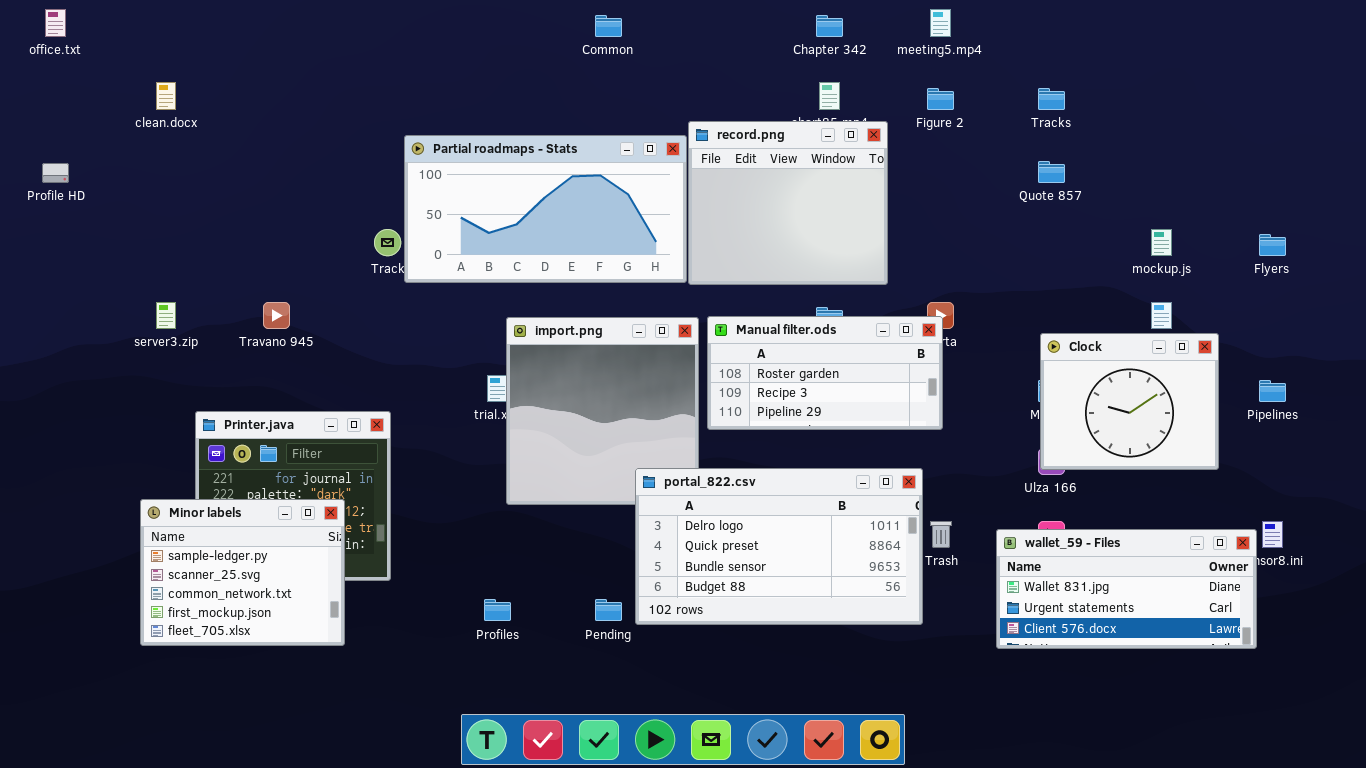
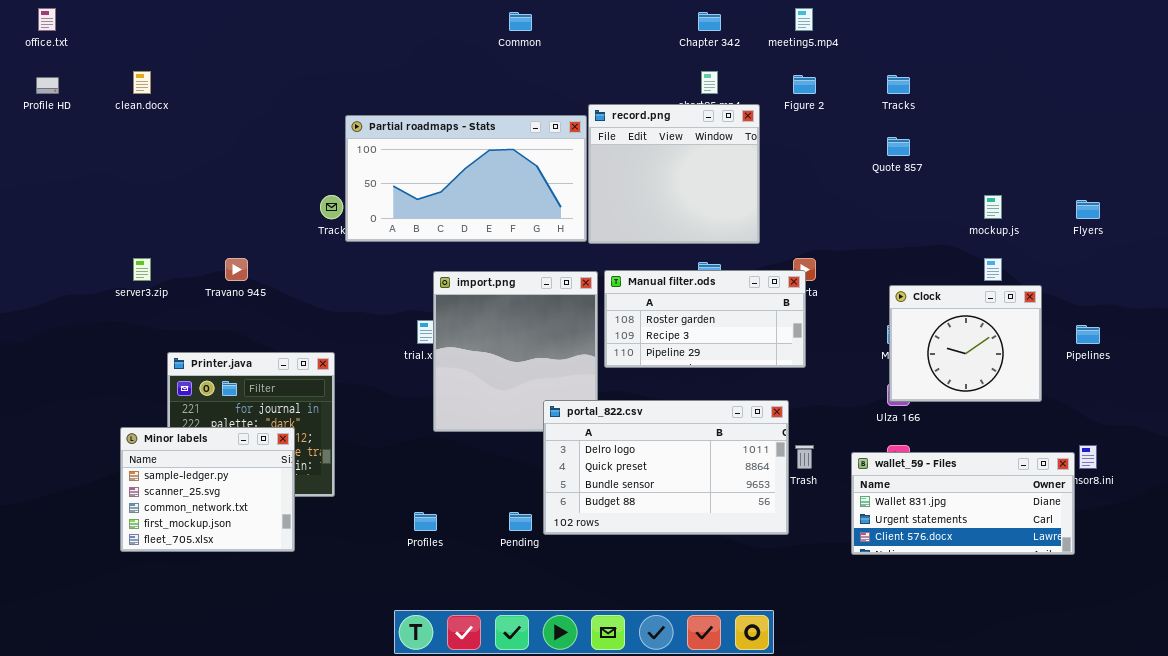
Profile HD: [42,163,69,183] -> [36,77,59,94], moved

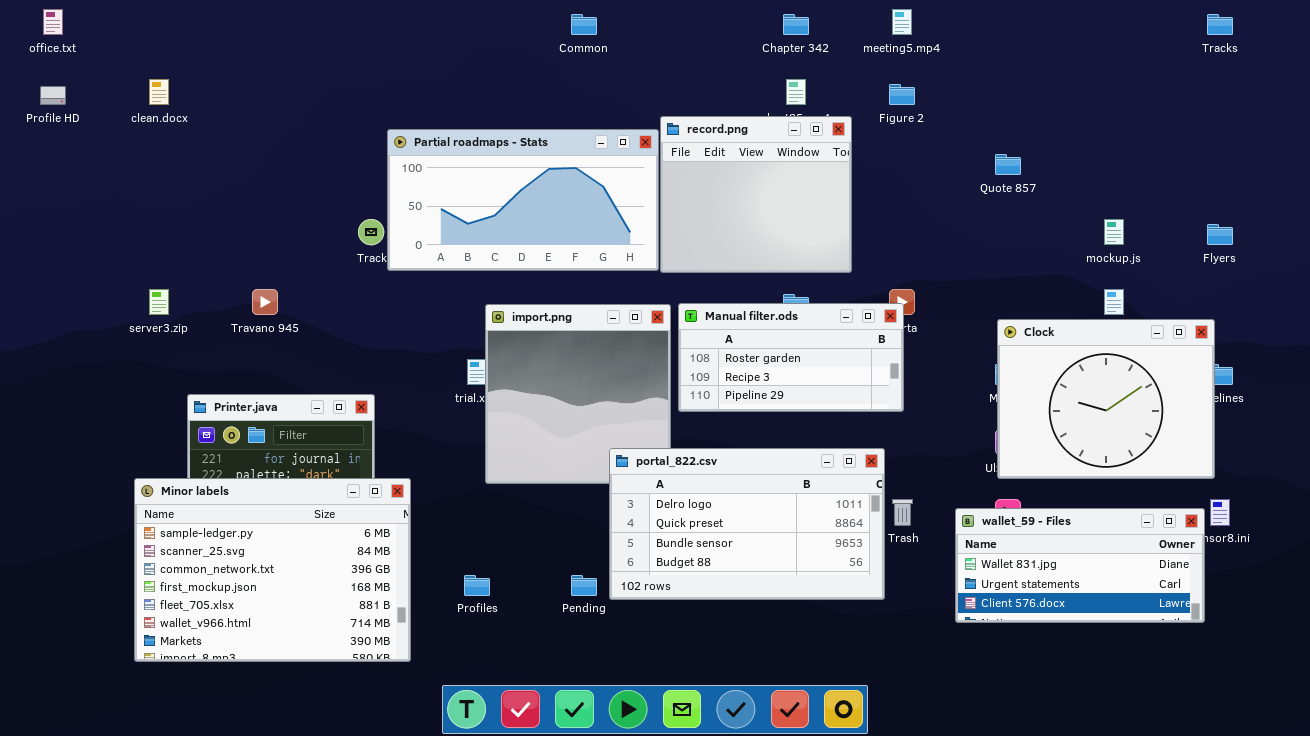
Tracks: [887,75,910,94] -> [1207,14,1233,35], moved
Clock: [889,285,1042,402] -> [997,319,1215,479], resized
Minor labels: [120,427,295,552] -> [134,478,411,662], resized

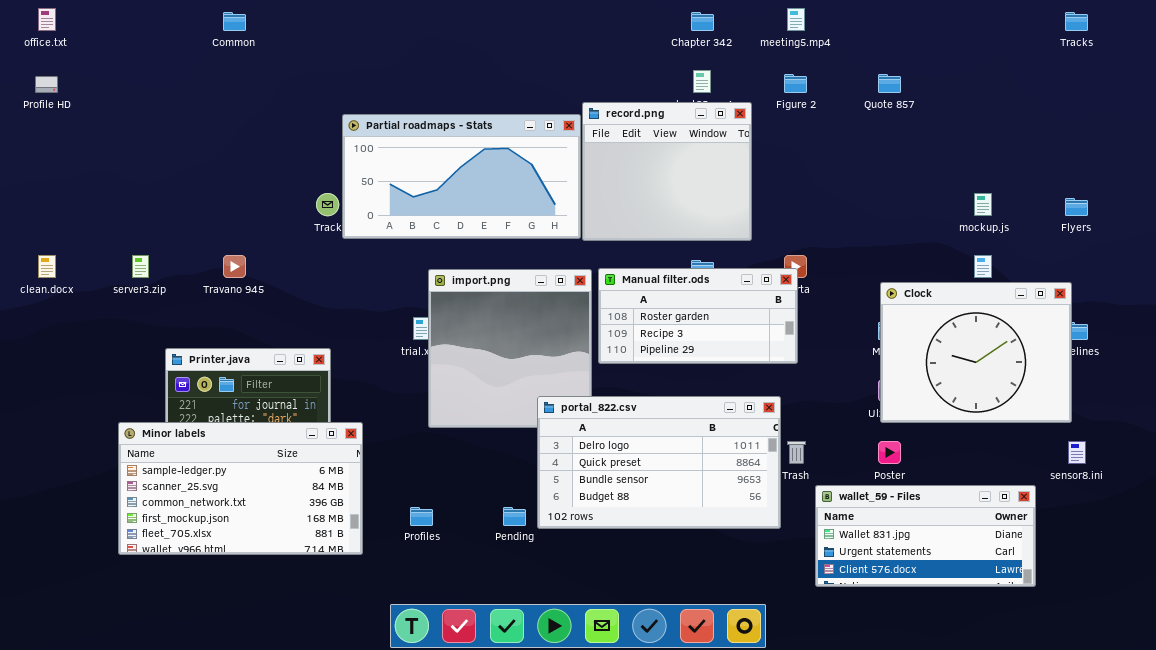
Common: [571,14,597,35] -> [223,12,246,31], moved
clean.docx: [149,79,169,105] -> [38,255,56,278], moved
Quote 857: [995,154,1021,175] -> [878,74,901,93], moved
Minor labels: [134,478,411,662] -> [118,422,363,555], resized
wallet_59 - Files: [955,508,1205,623] -> [815,485,1036,587], moved

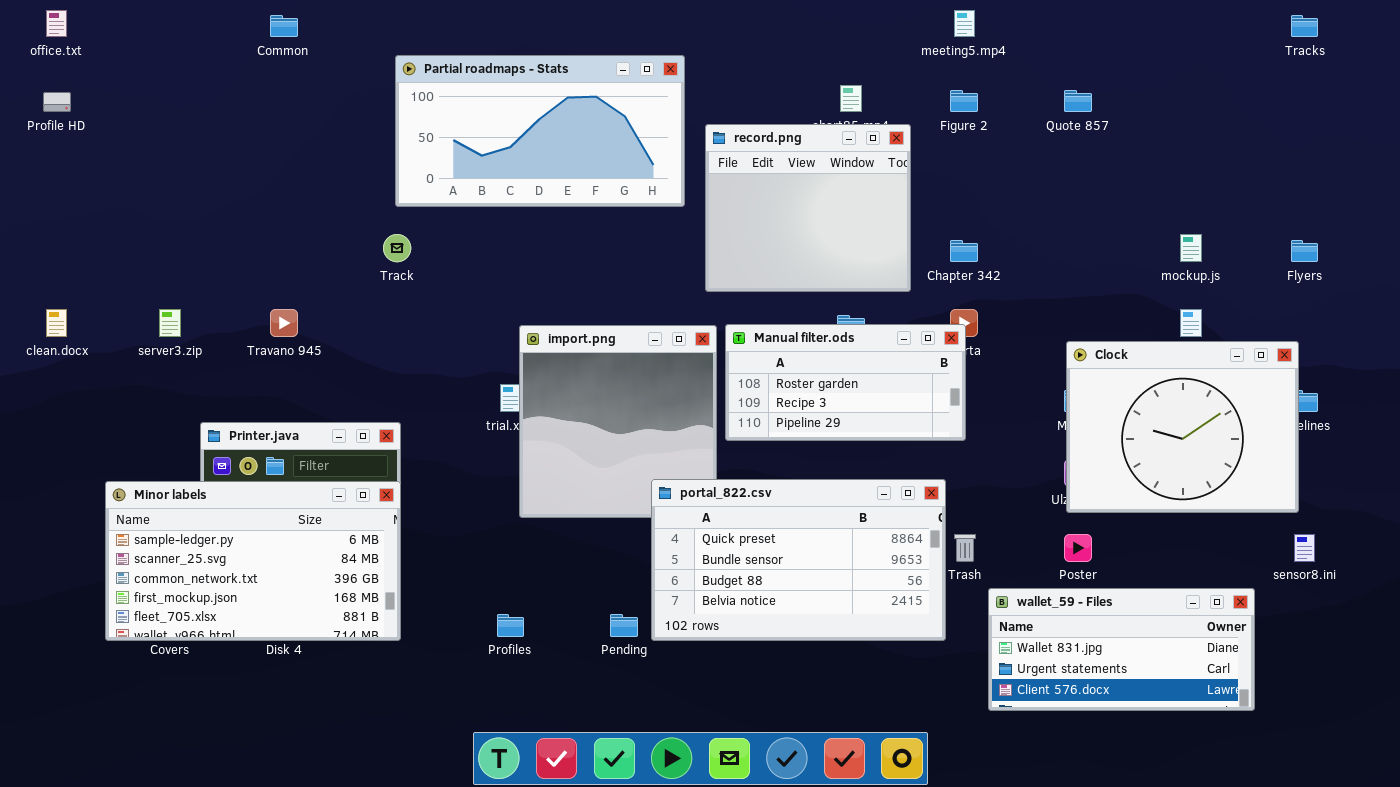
Chapter 342: [691,12,714,31] -> [950,240,978,262], moved
Partial roadmaps - Stats: [342,114,581,239] -> [395,55,685,207], moved
portal_822.csv: [537,396,781,529] -> [651,479,946,641], scrolled down 1 row
Minor labels: [118,422,363,555] -> [105,481,401,641], moved

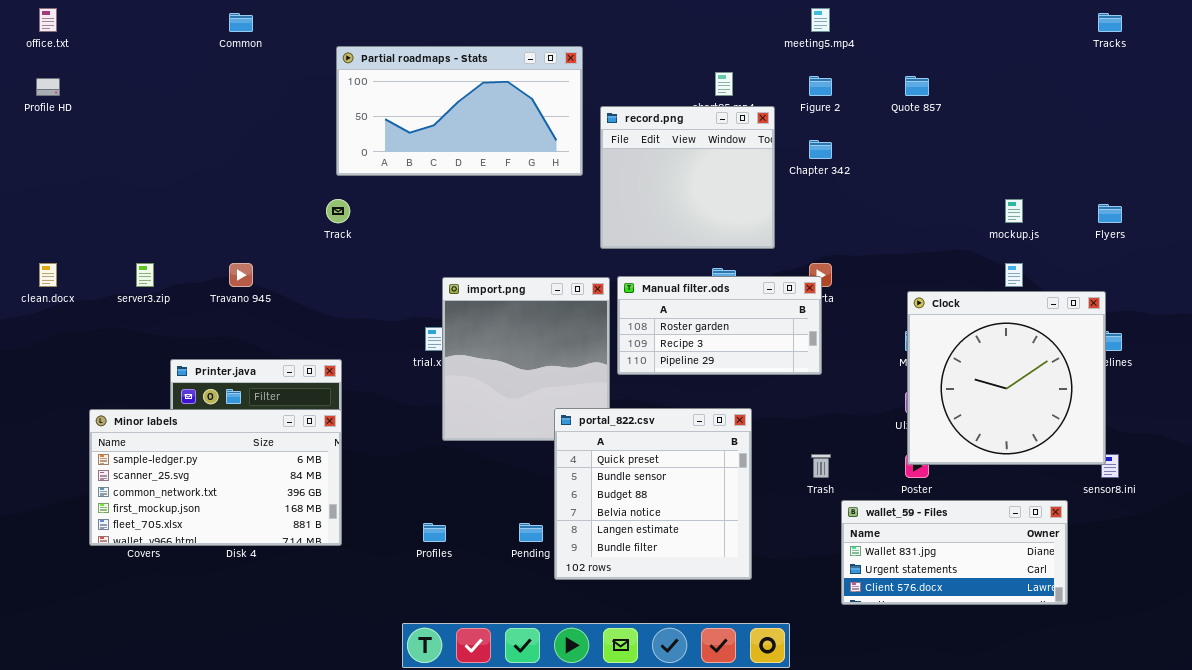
Chapter 342: [950,240,978,262] -> [809,140,832,159], moved
Clock: [1066,341,1299,513] -> [907,291,1106,465], resized
portal_822.csv: [651,479,946,641] -> [554,408,752,580], resized

